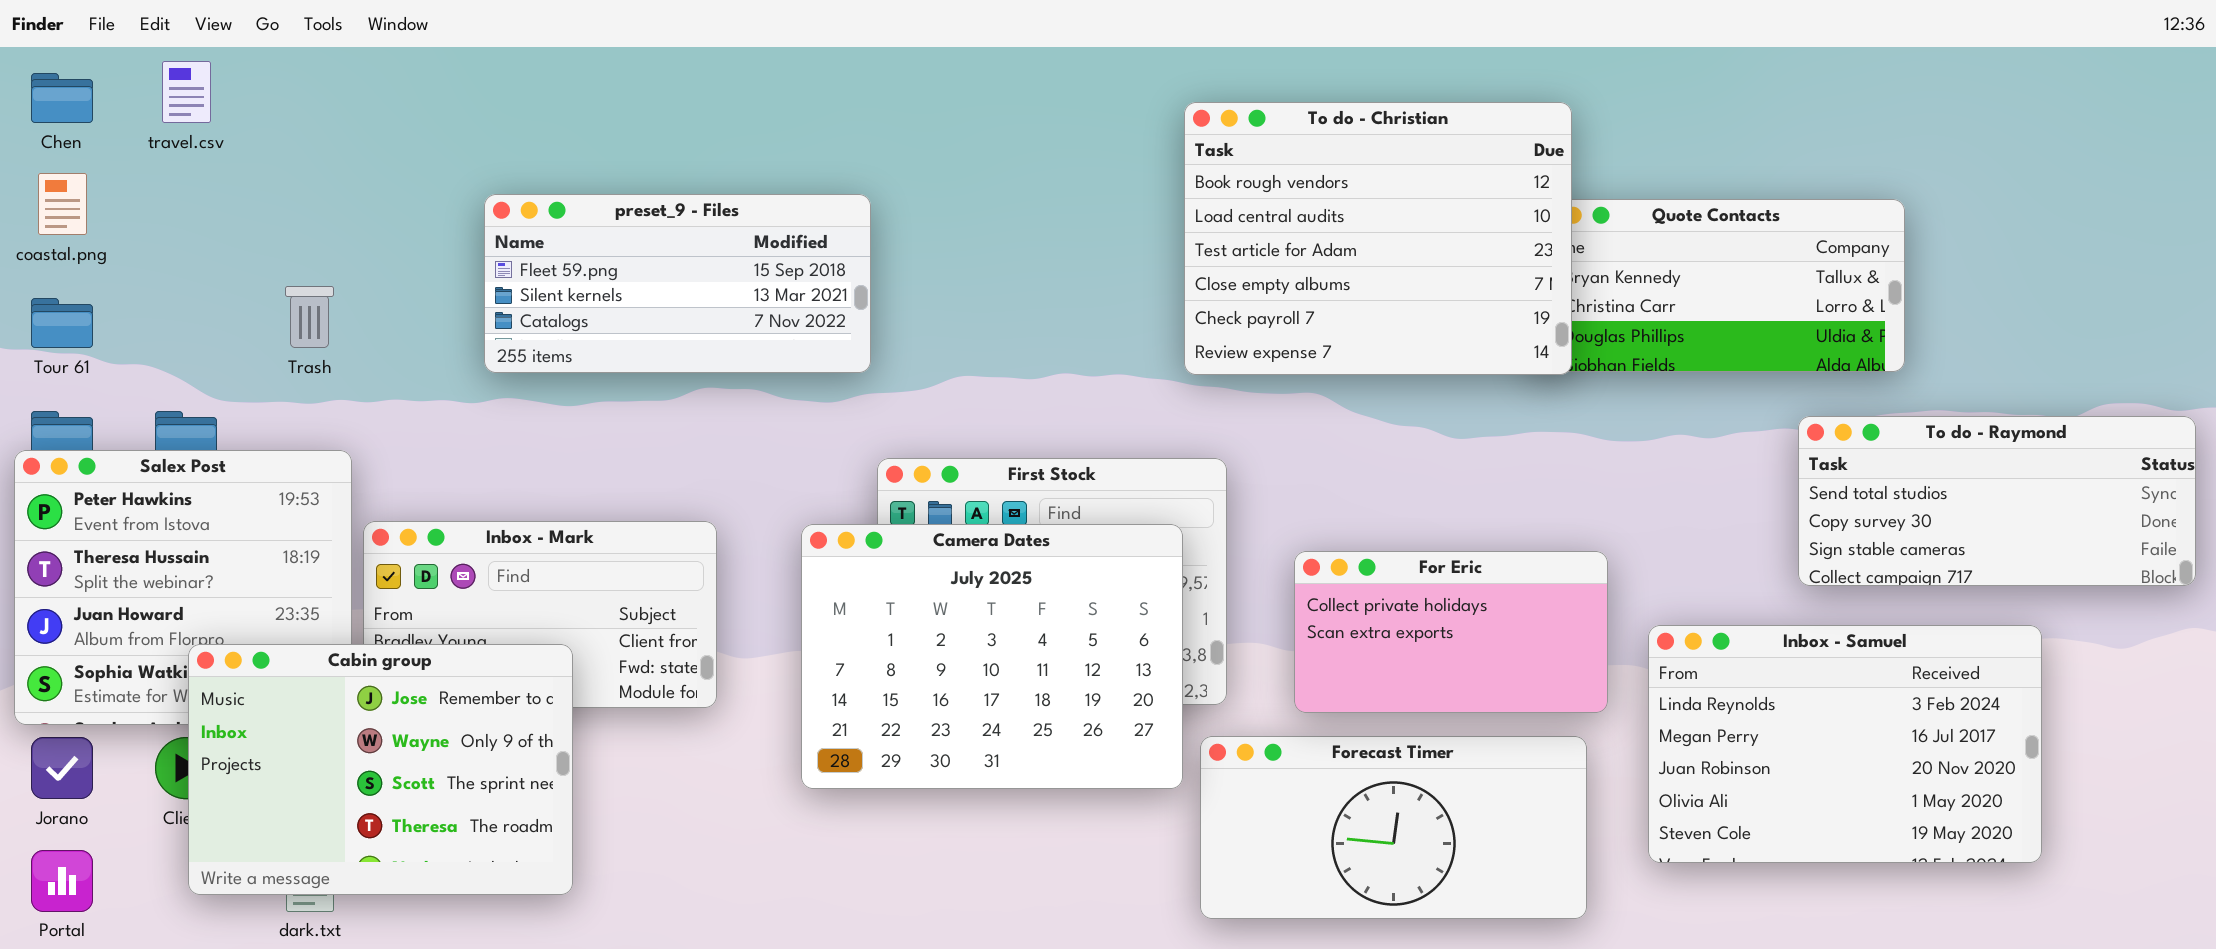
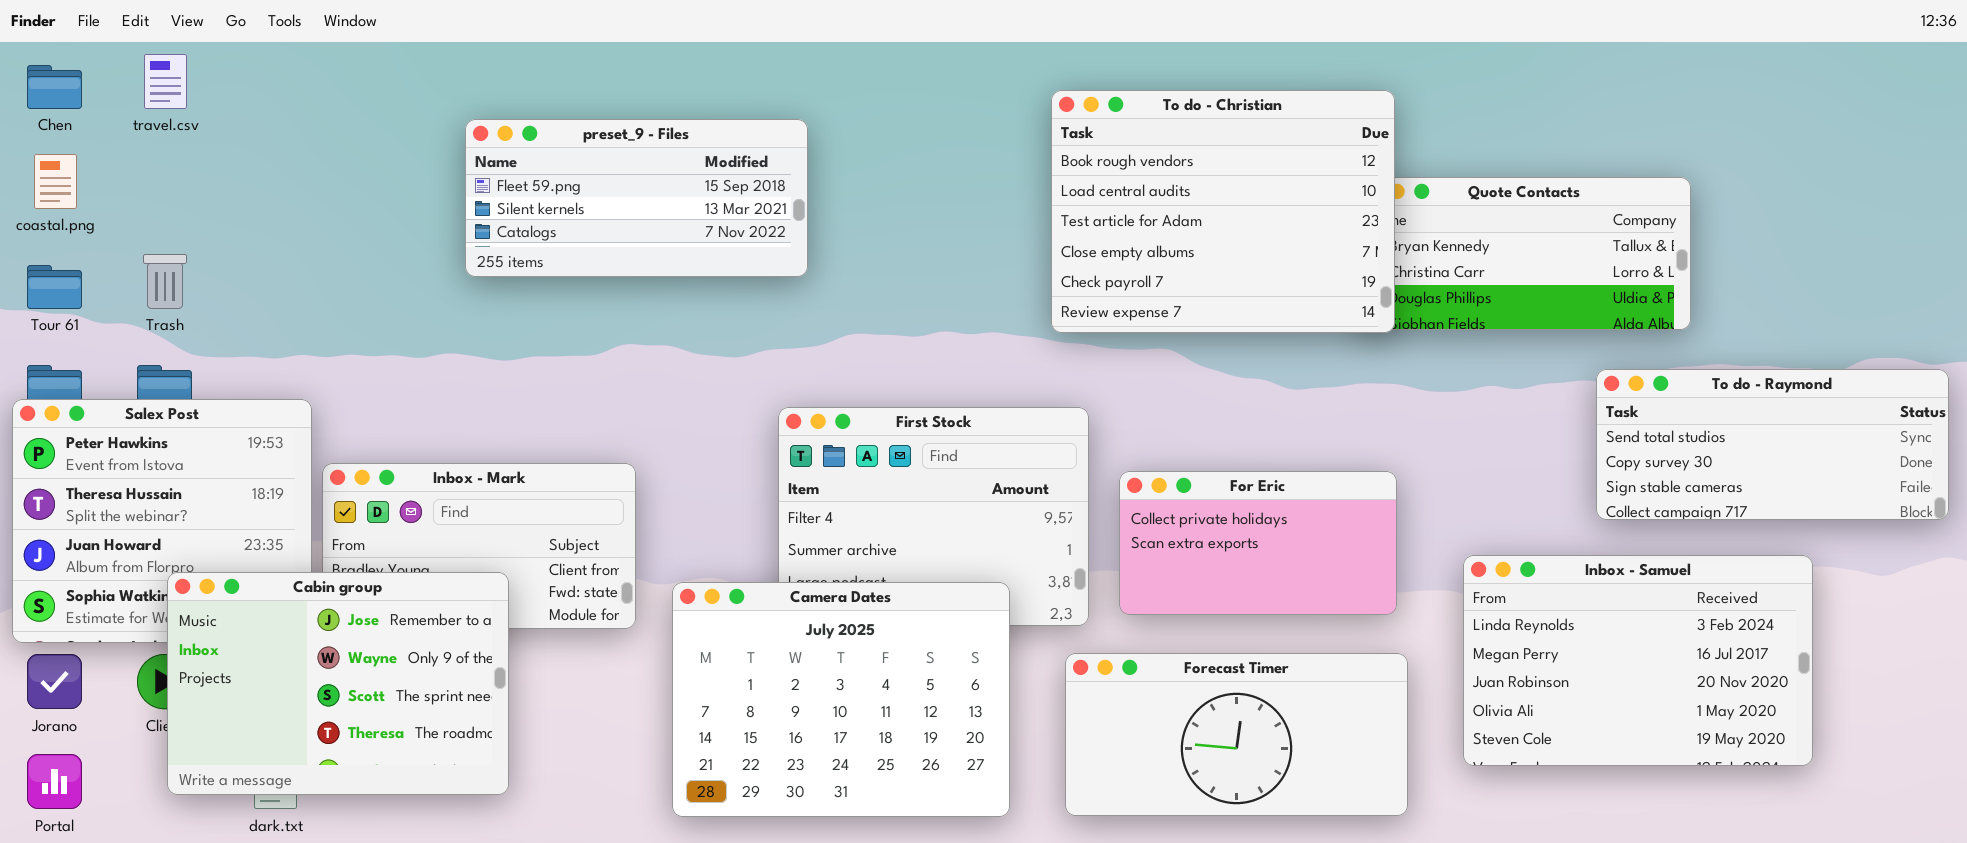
preset_9 - Files: [484,194,871,373] -> [465,119,808,277], moved
Trash: [285,286,334,348] -> [143,254,187,309], moved
Camera Dates: [801,524,1183,789] -> [672,582,1010,817], moved
For Eric: [1294,551,1608,713] -> [1119,471,1397,615], moved

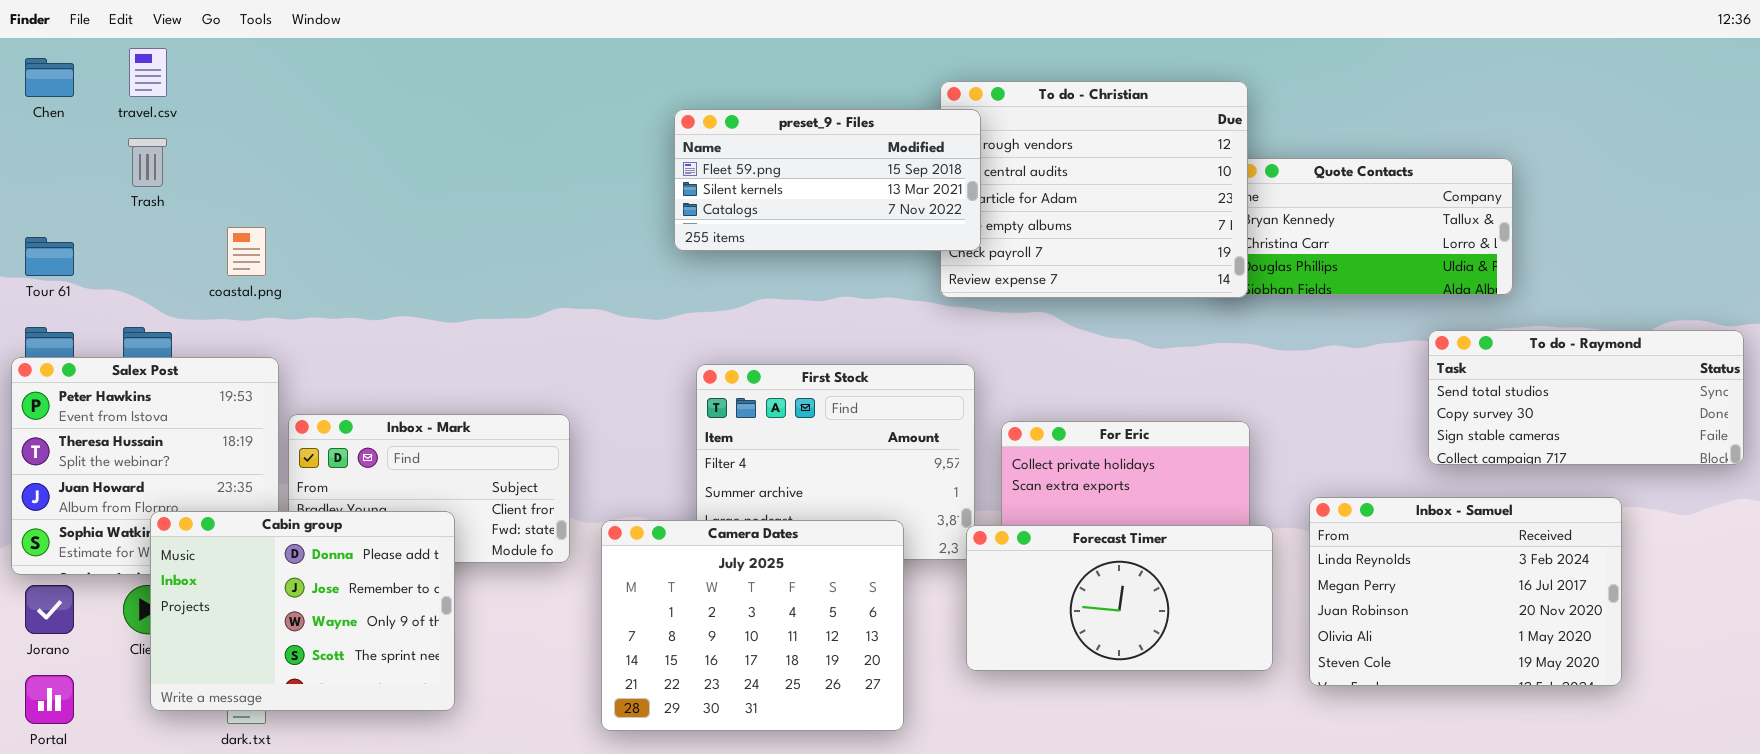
preset_9 - Files: [465,119,808,277] -> [674,109,981,251], moved
coastal.png: [34,154,77,209] -> [227,227,266,276], moved
Trash: [143,254,187,309] -> [128,138,167,187], moved
Cabin group: [167,572,509,795] -> [150,511,455,711], scrolled up 1 row
Forecast Timer: [1065,653,1408,816] -> [966,525,1273,671], moved

